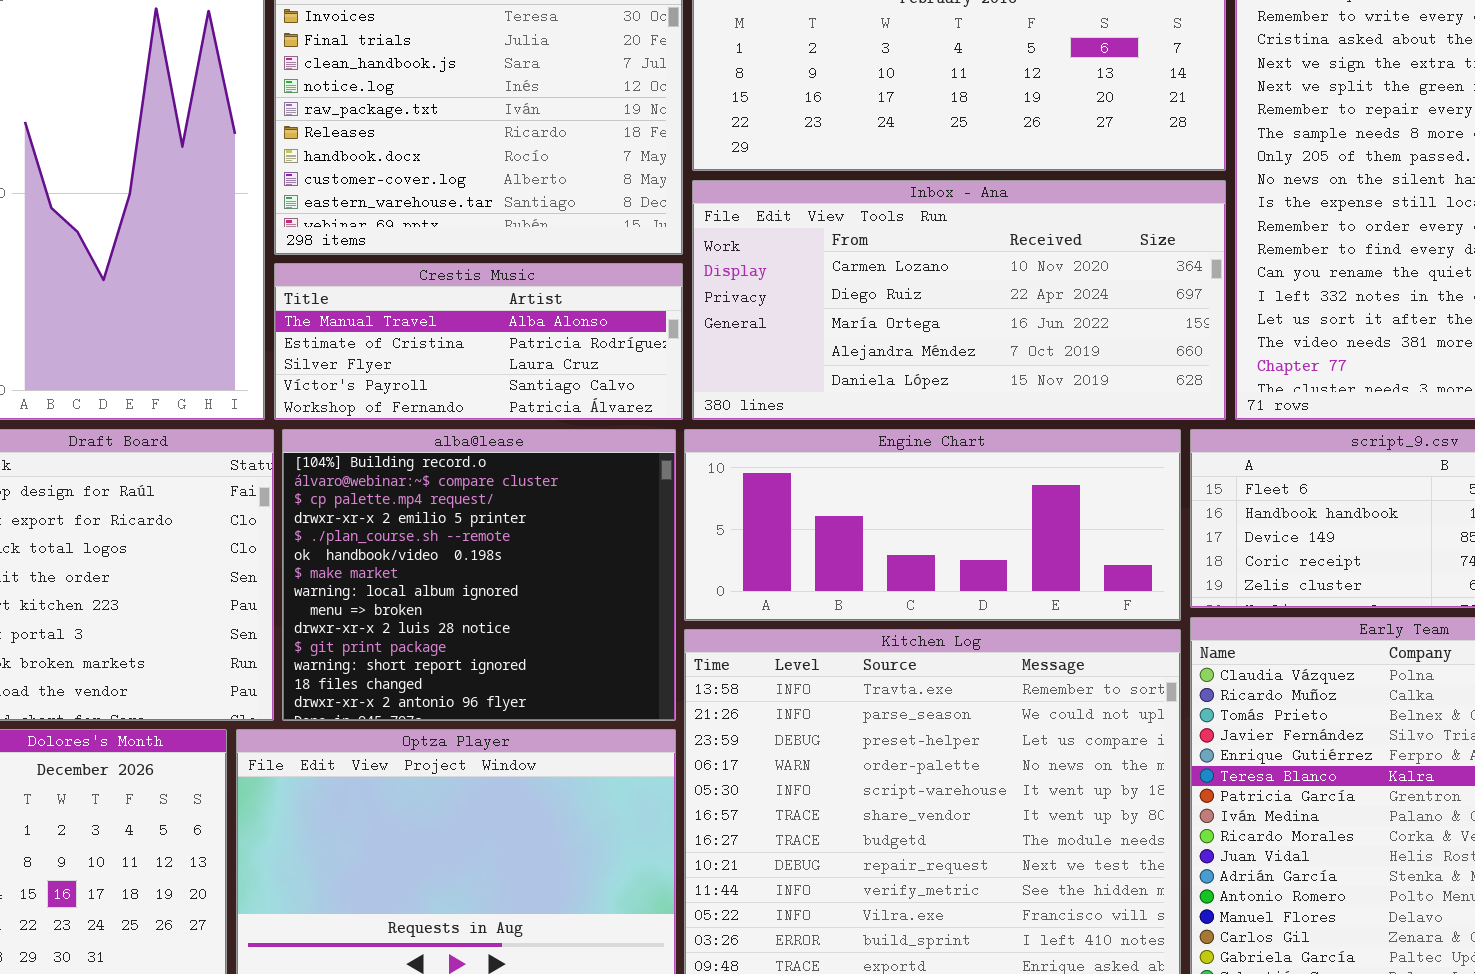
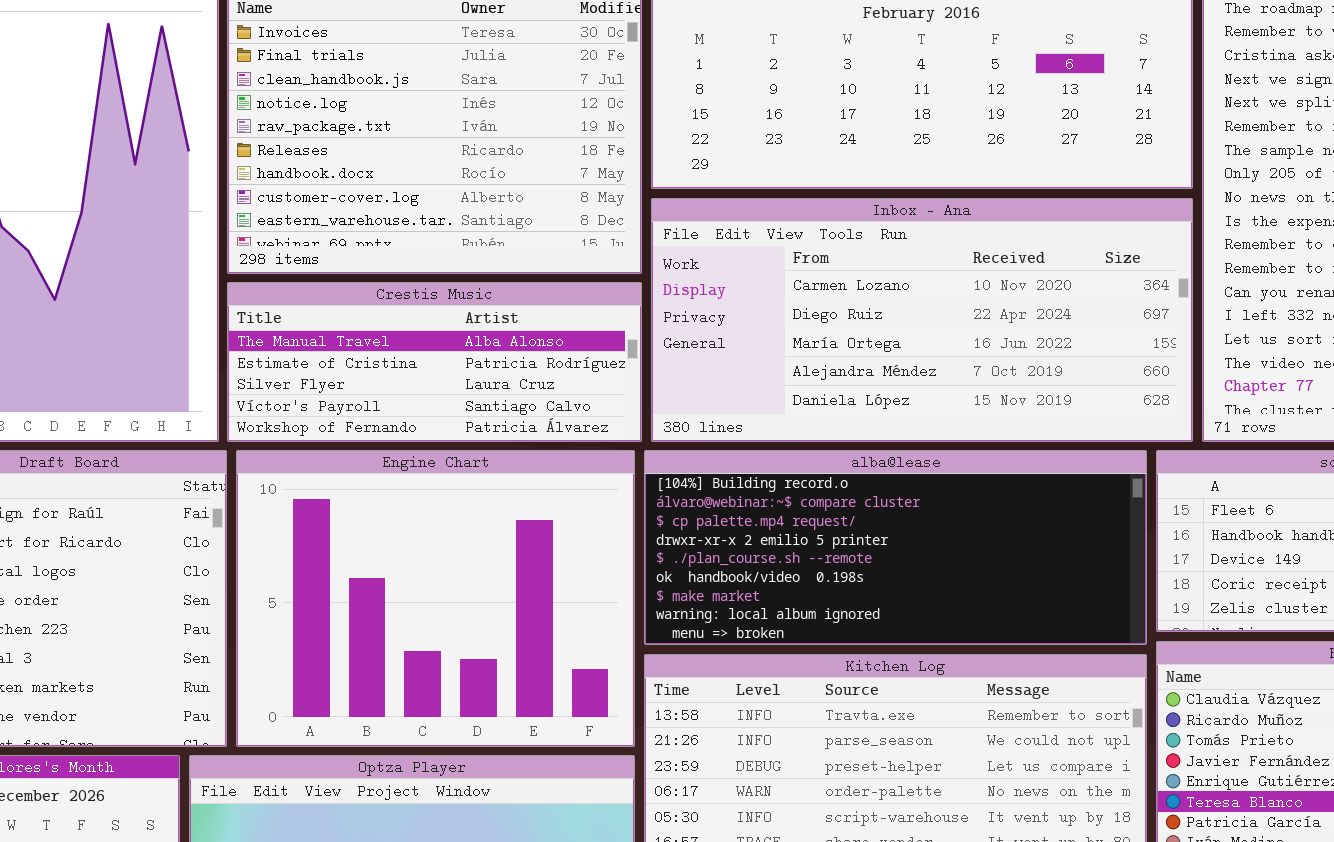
alba@lease: [282,429,676,721] -> [644,450,1147,645], moved, resized
Engine Chart: [684,429,1181,621] -> [236,450,635,747], moved, resized

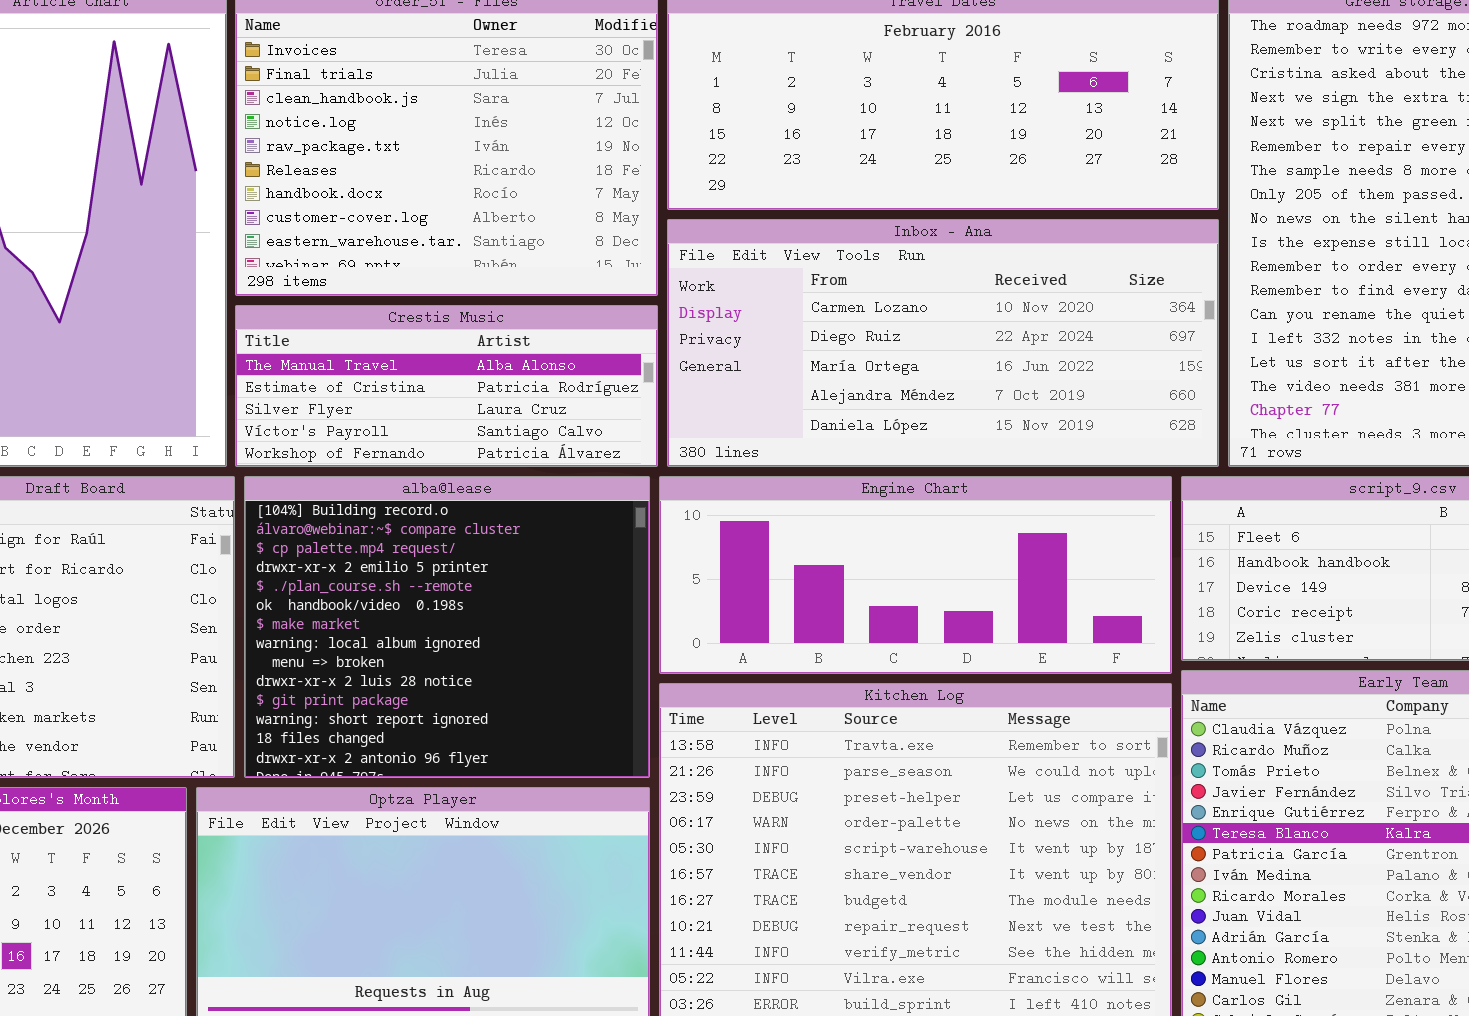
Engine Chart: [236,450,635,747] -> [659,476,1172,674], moved, resized
alba@lease: [644,450,1147,645] -> [244,476,650,778], moved, resized

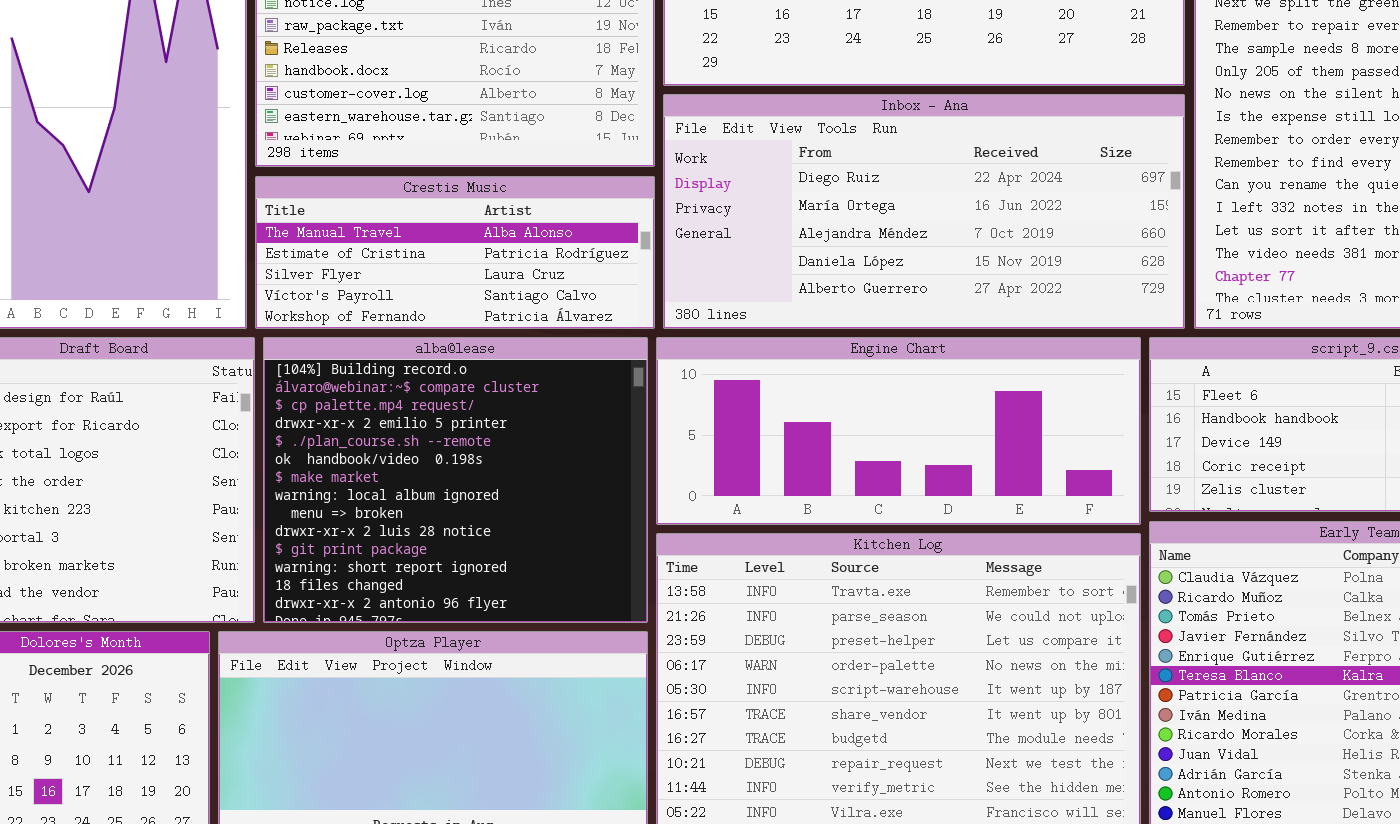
Inbox - Ana: [667,219,1219,467] -> [663,94,1185,329], scrolled down 1 row

